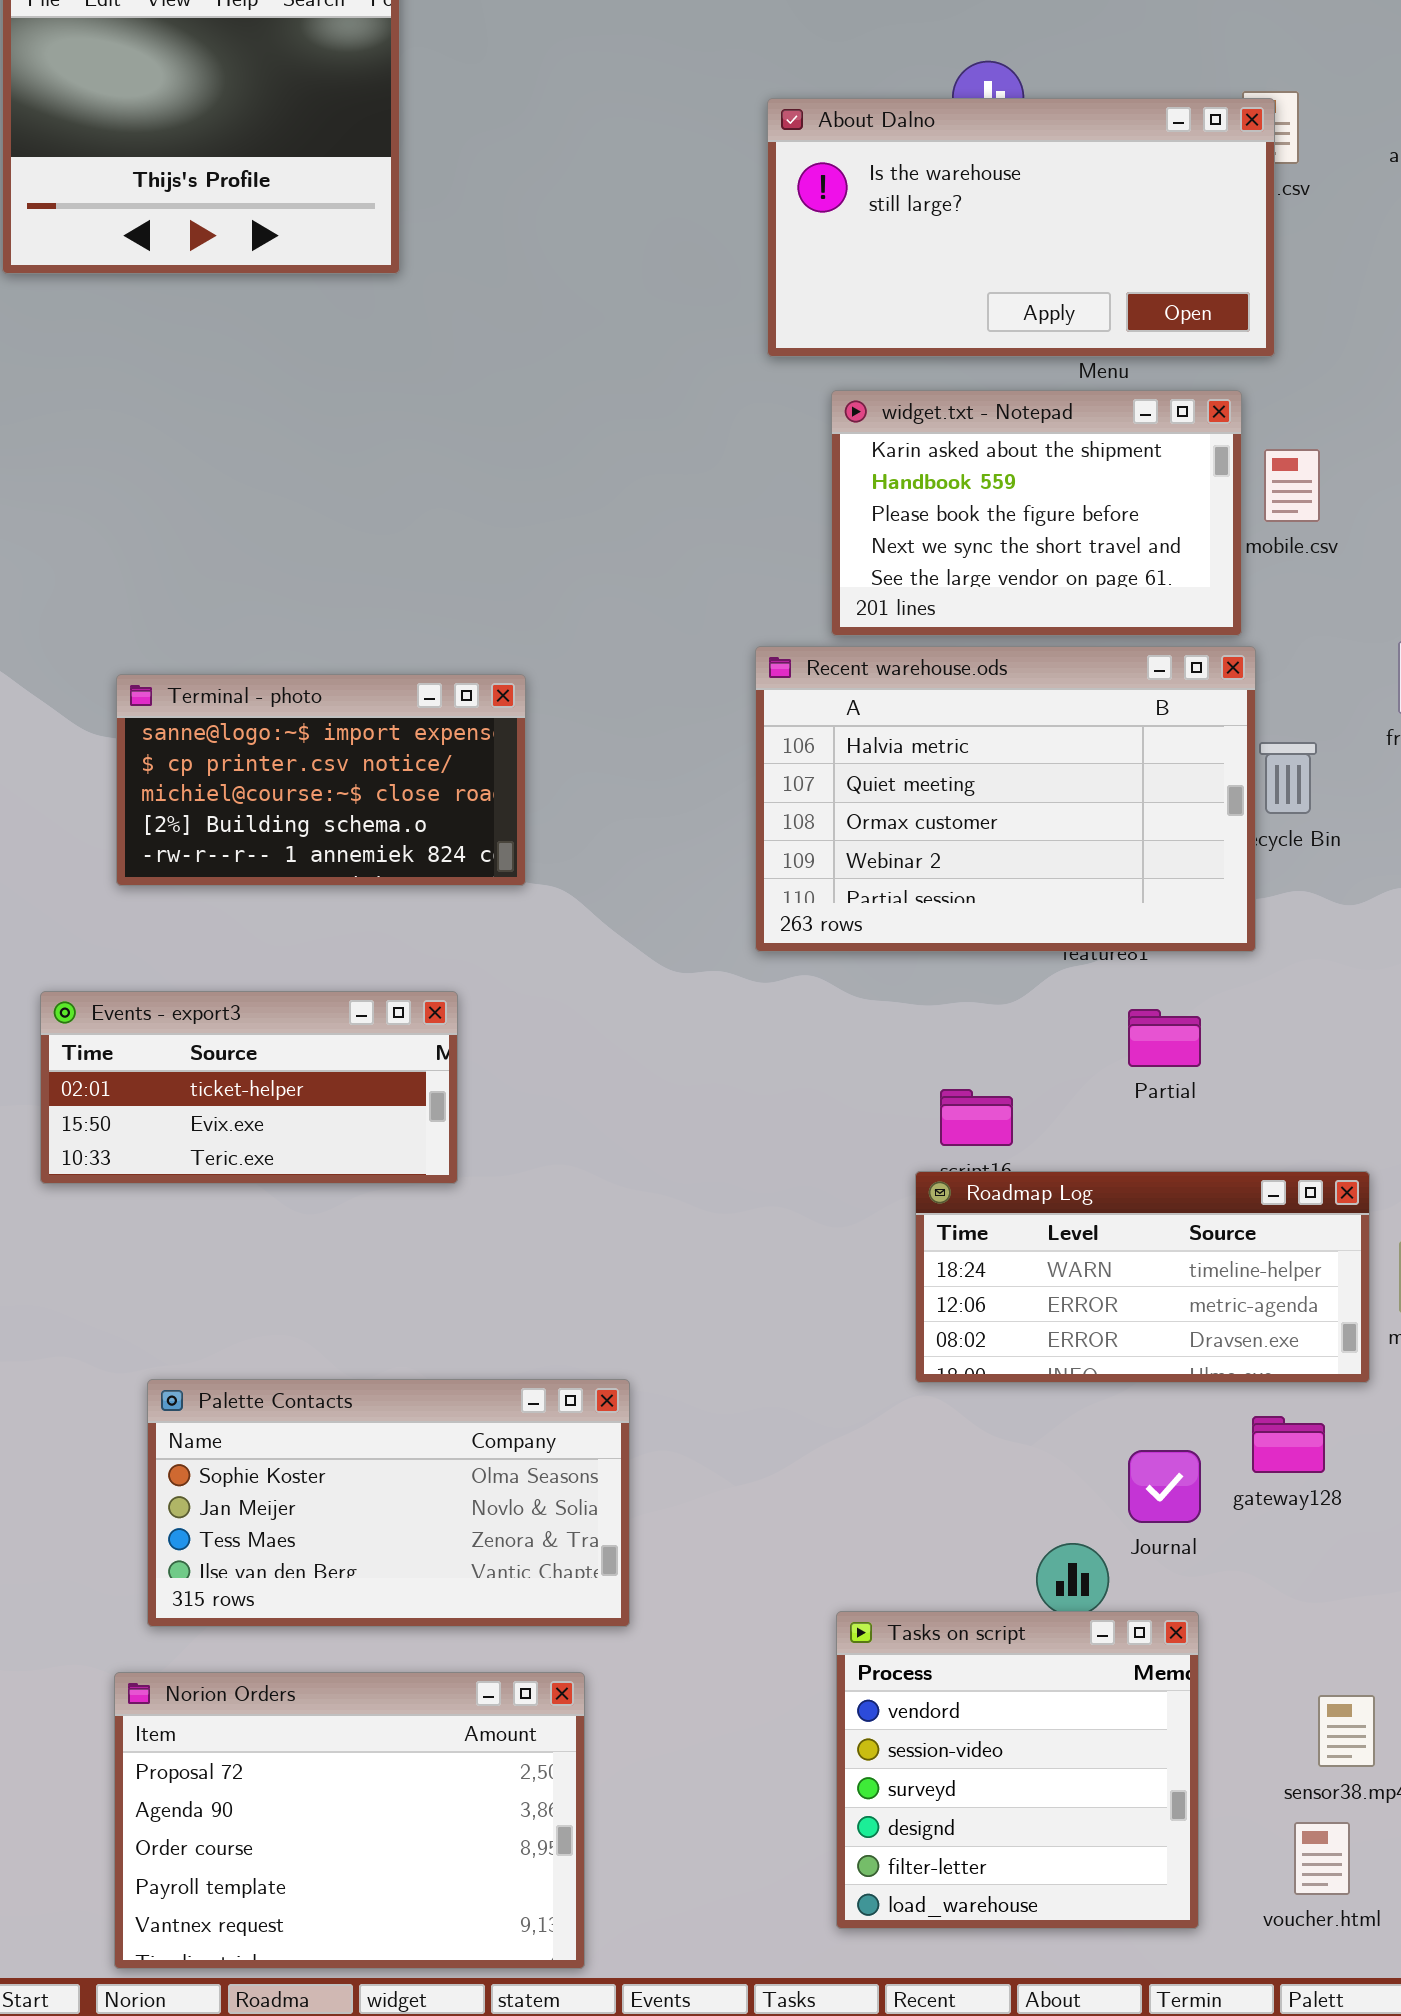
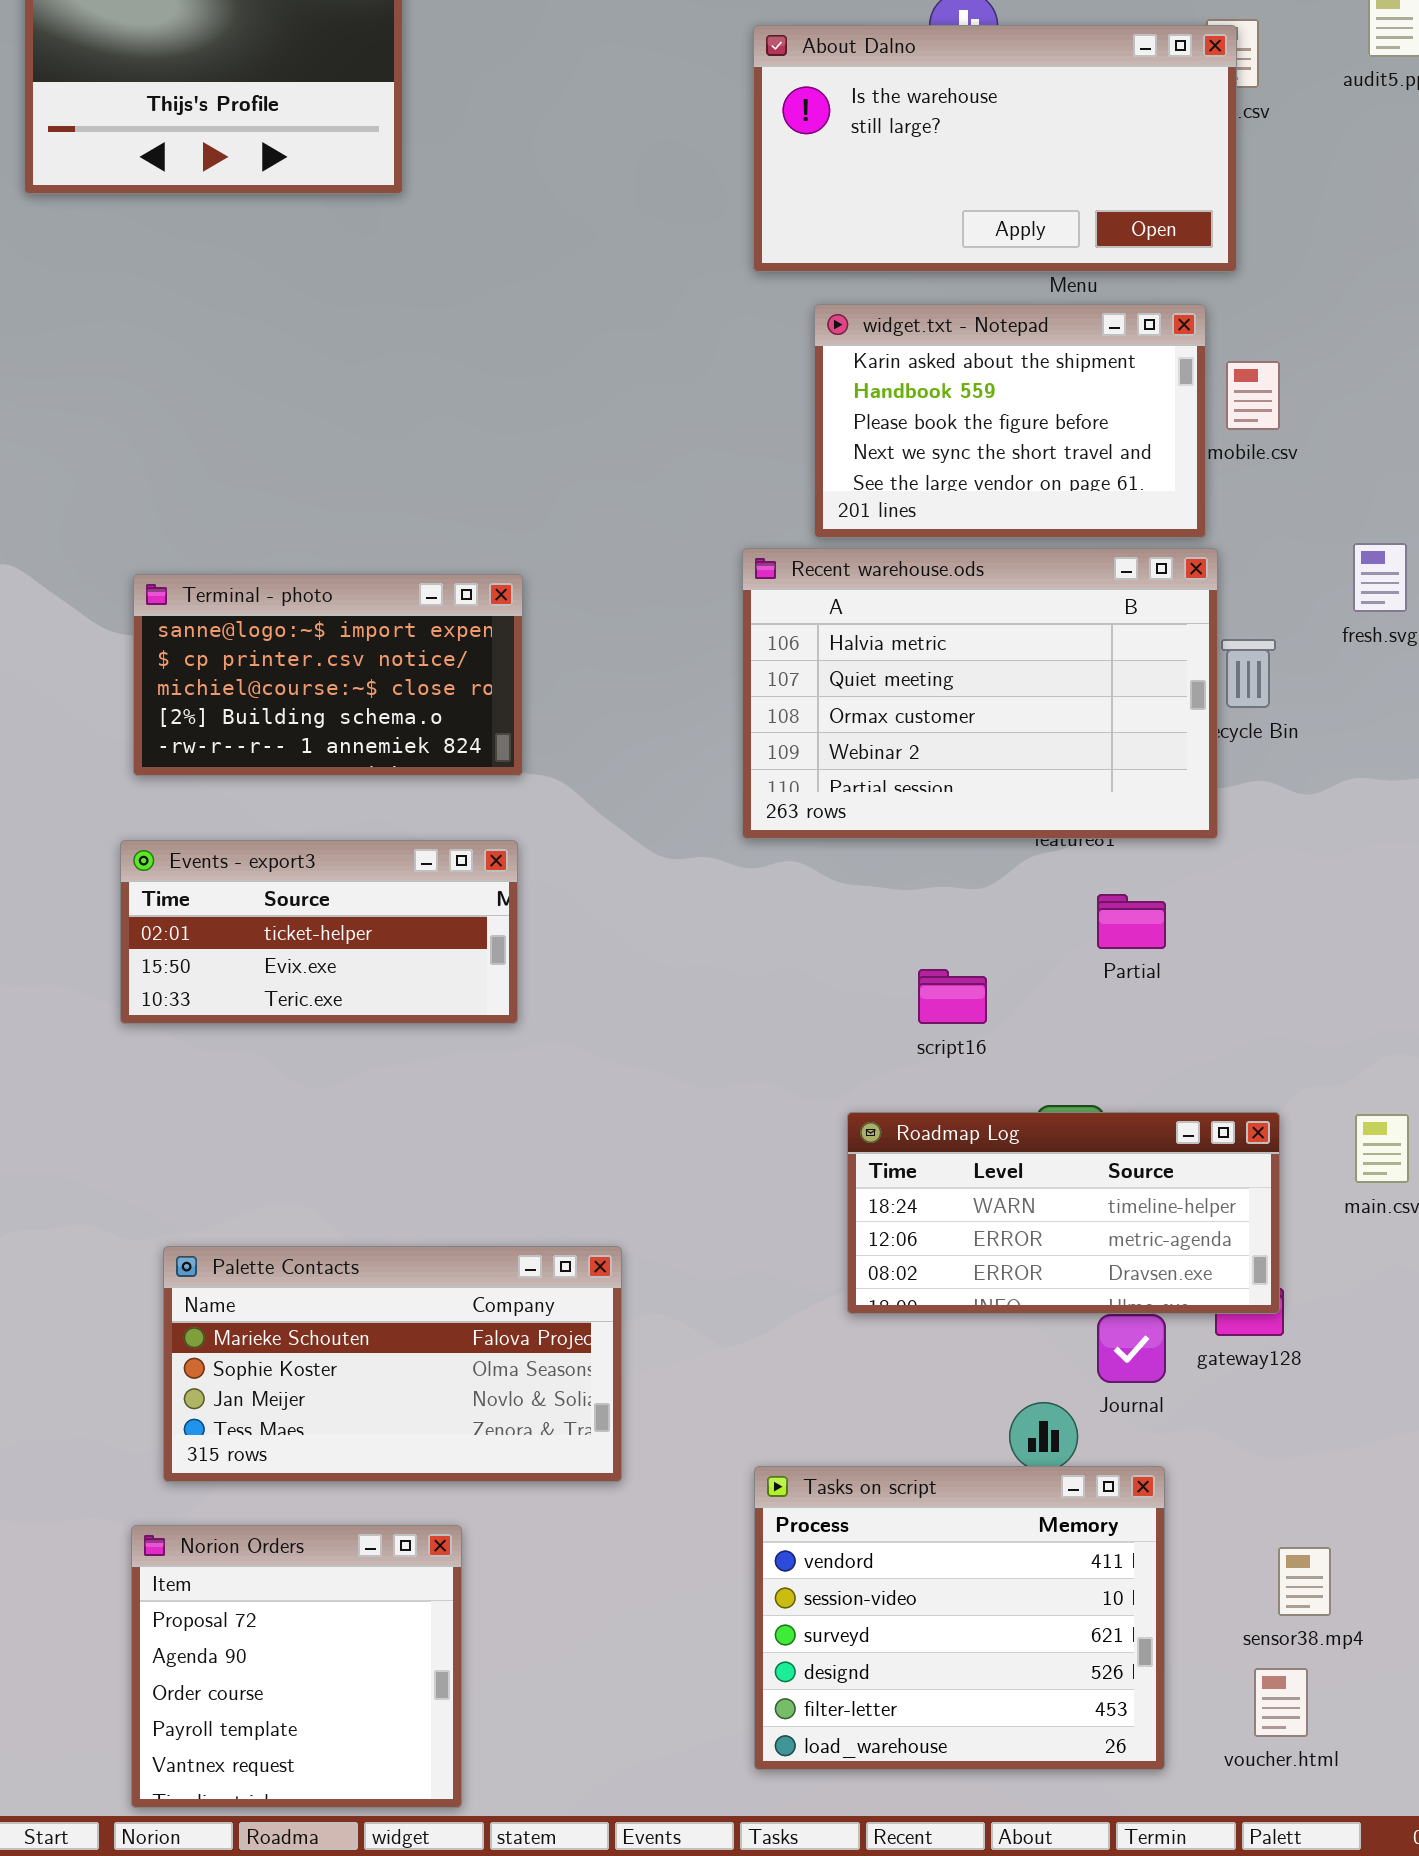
Events - export3: [40,991,458,1184] -> [120,840,518,1024], moved
Roadmap Log: [915,1171,1370,1383] -> [847,1112,1280,1314], moved
Palette Contacts: [147,1379,630,1627] -> [163,1246,622,1482], scrolled up 1 row
Tasks on script: [836,1611,1199,1929] -> [754,1466,1165,1770], resized
Norion Orders: [114,1672,585,1969] -> [131,1525,462,1808], resized

